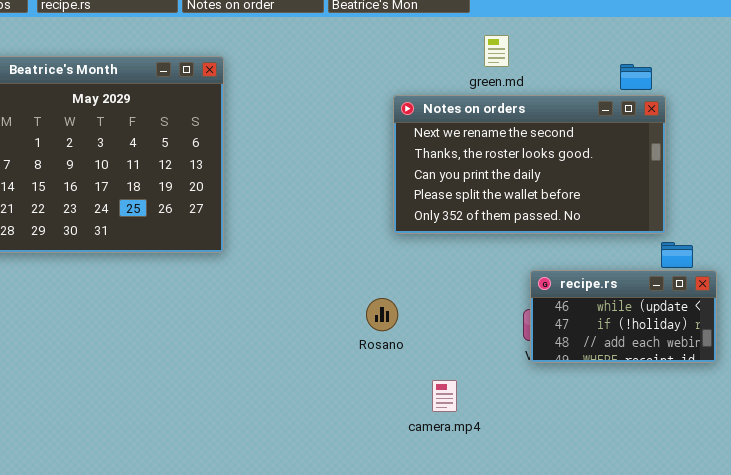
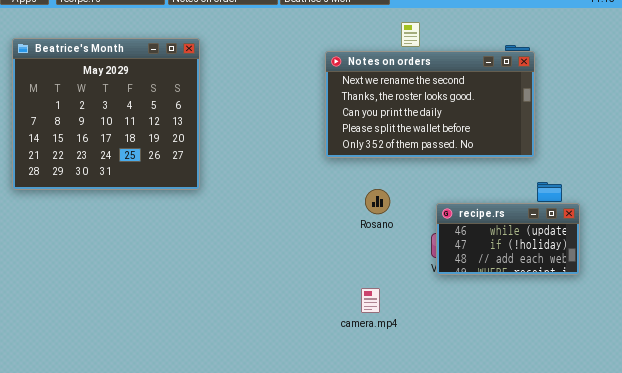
Notes on orders: [393,95,666,234] -> [325,51,535,158], moved
Rosano: [366,298,398,331] -> [365,189,390,214], moved

